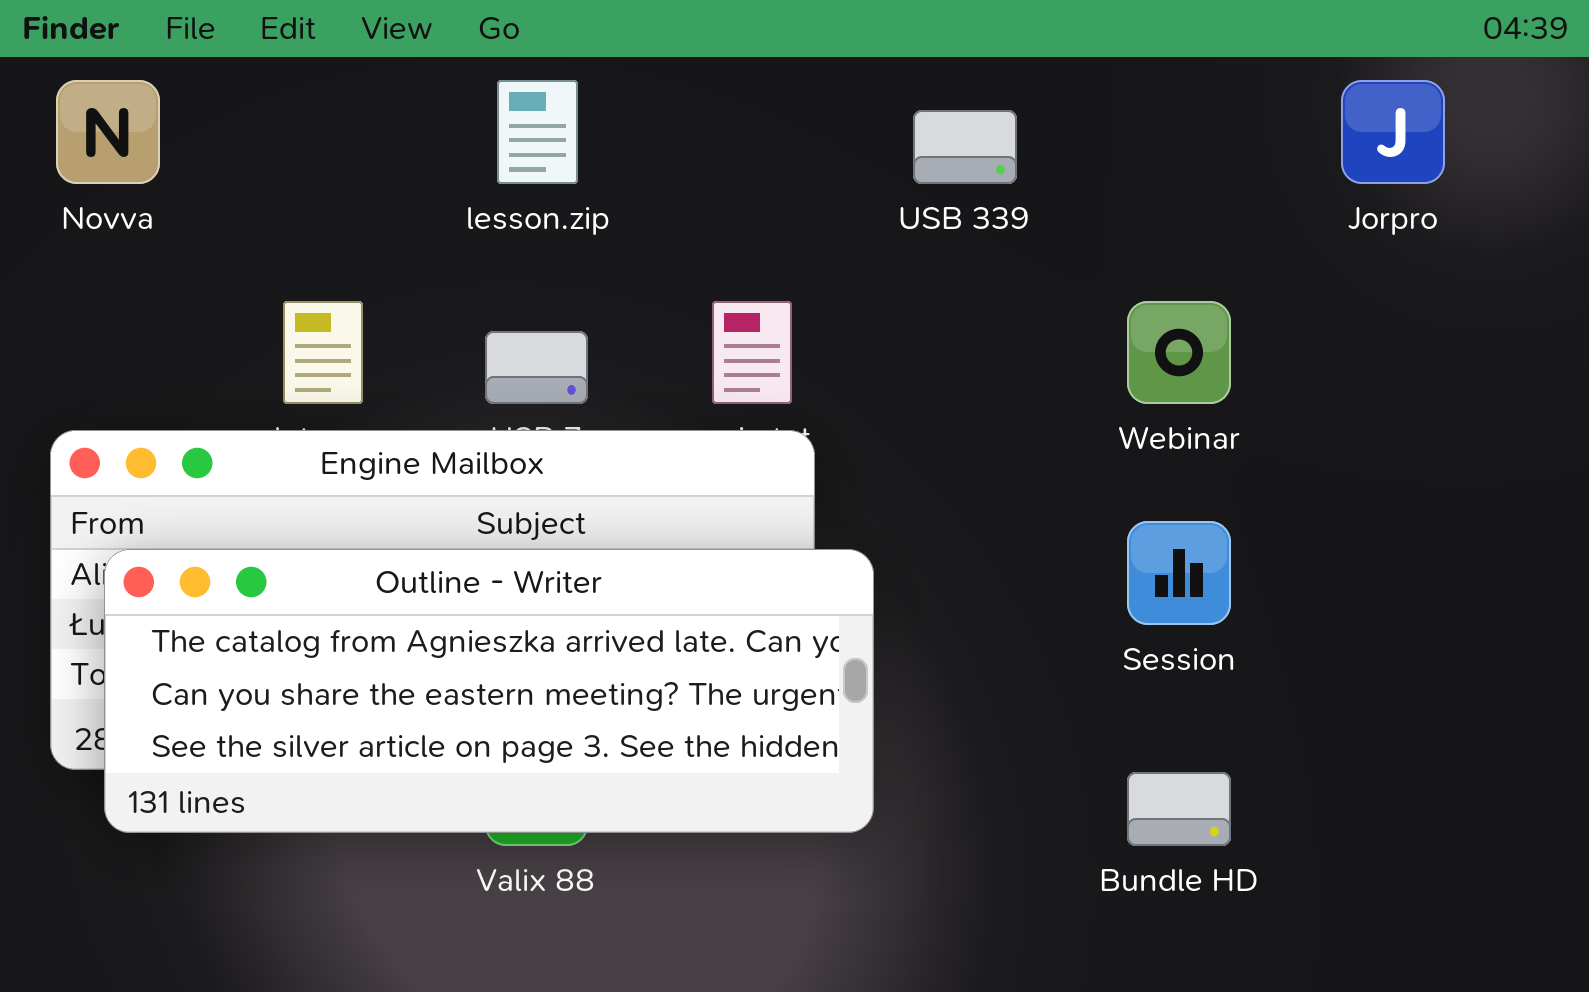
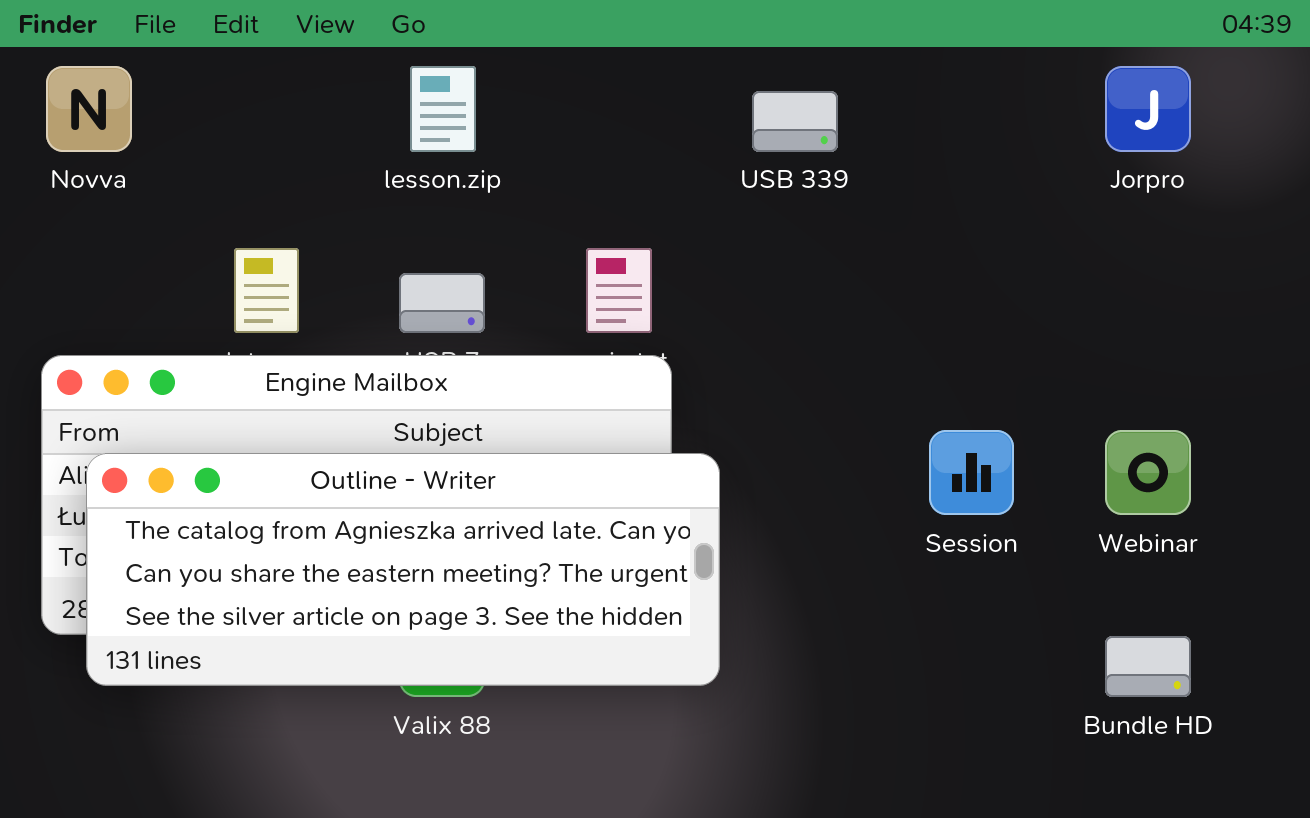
Webinar: [1127,301,1231,404] -> [1105,430,1191,515], moved
Bundle HD: [1127,772,1231,846] -> [1105,636,1191,697], moved

